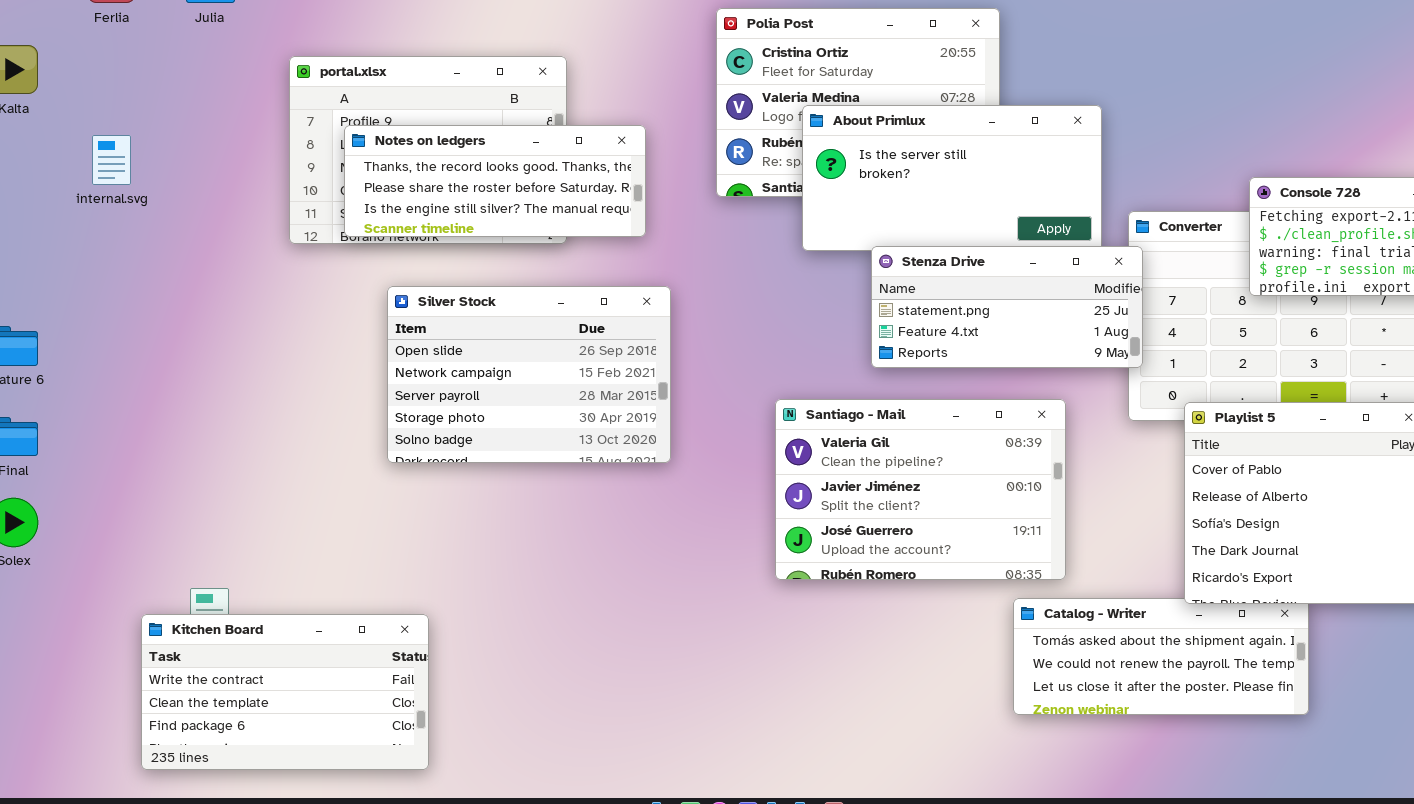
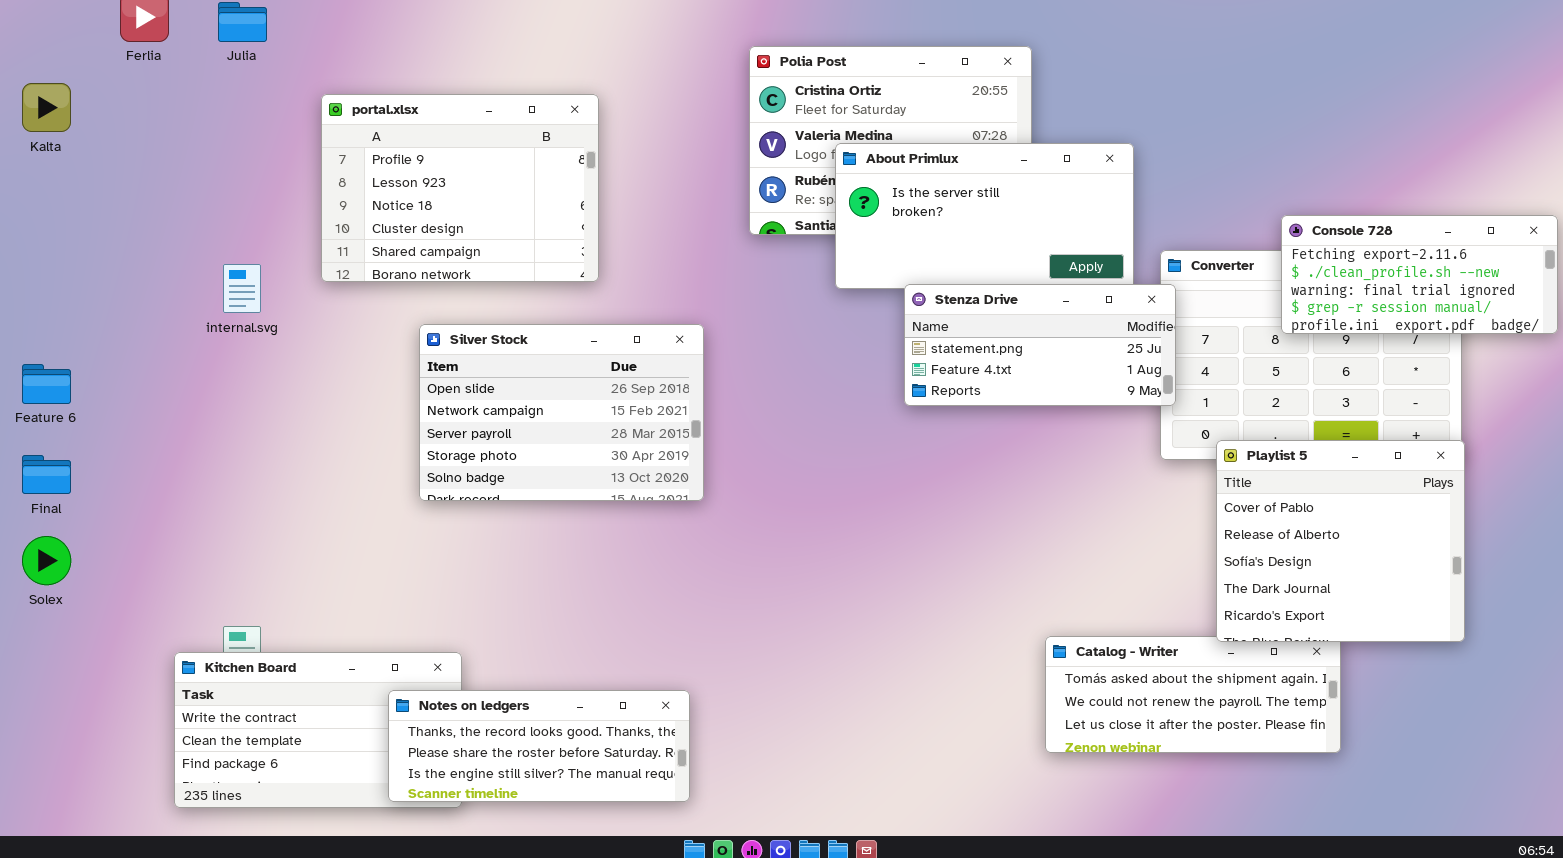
Notes on ledgers: [344,125,646,237] -> [388,690,690,802], moved
internal.svg: [92,135,131,185] -> [223,264,261,313], moved
Santiago - Mail: [775,399,1066,580] -> none, closed

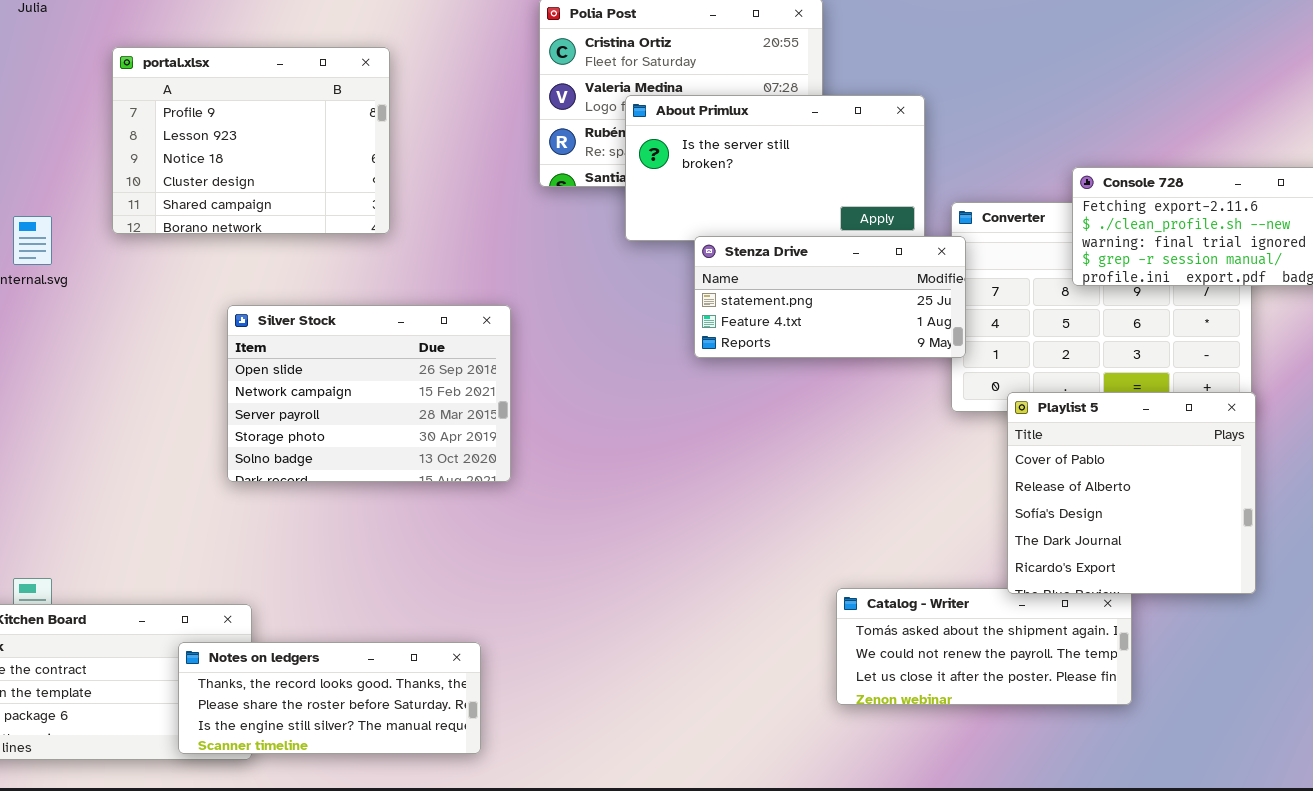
Silver Stock: [419,324,704,501] -> [227,305,511,482], moved

